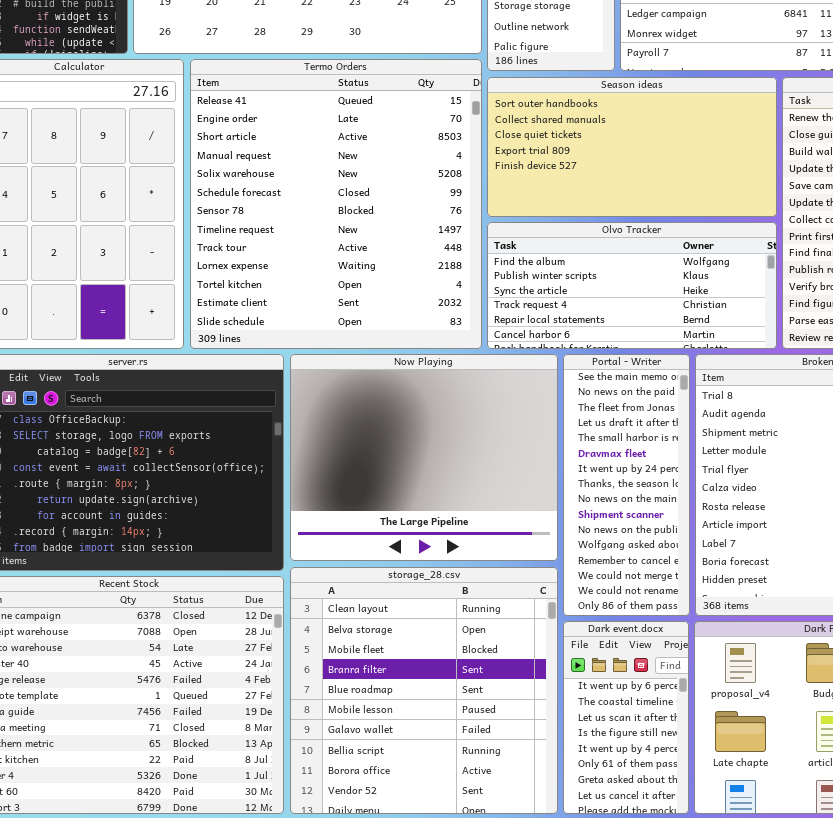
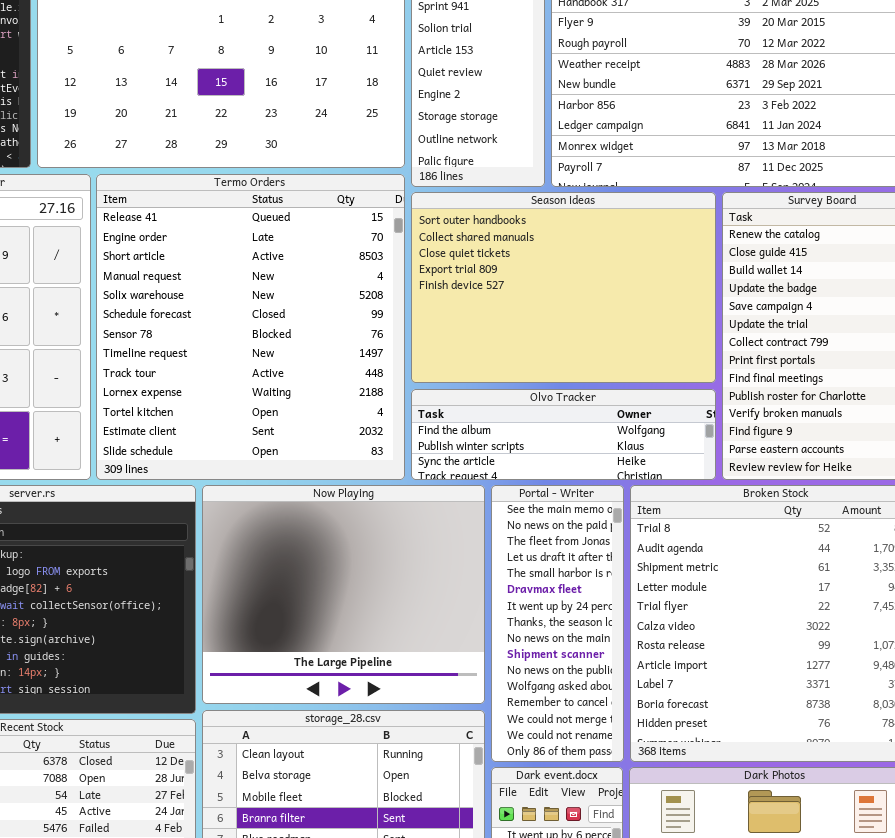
Season ideas: [487,77,777,217] -> [411,192,716,383], resized
Olvo Tracker: [487,222,777,349] -> [411,389,716,480], resized

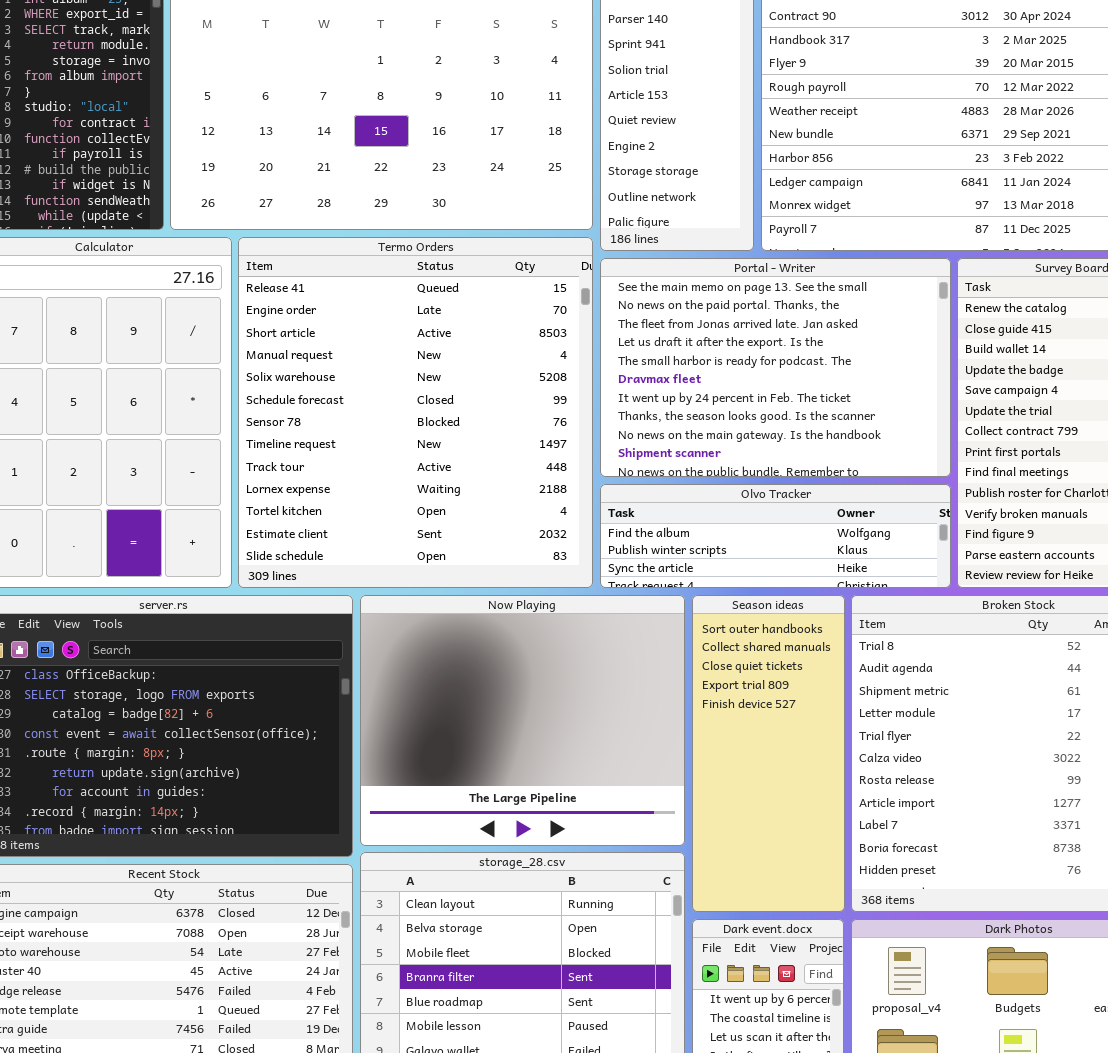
Season ideas: [411,192,716,383] -> [692,595,845,912], moved, resized
Portal - Writer: [491,485,624,762] -> [600,258,951,477], moved, resized

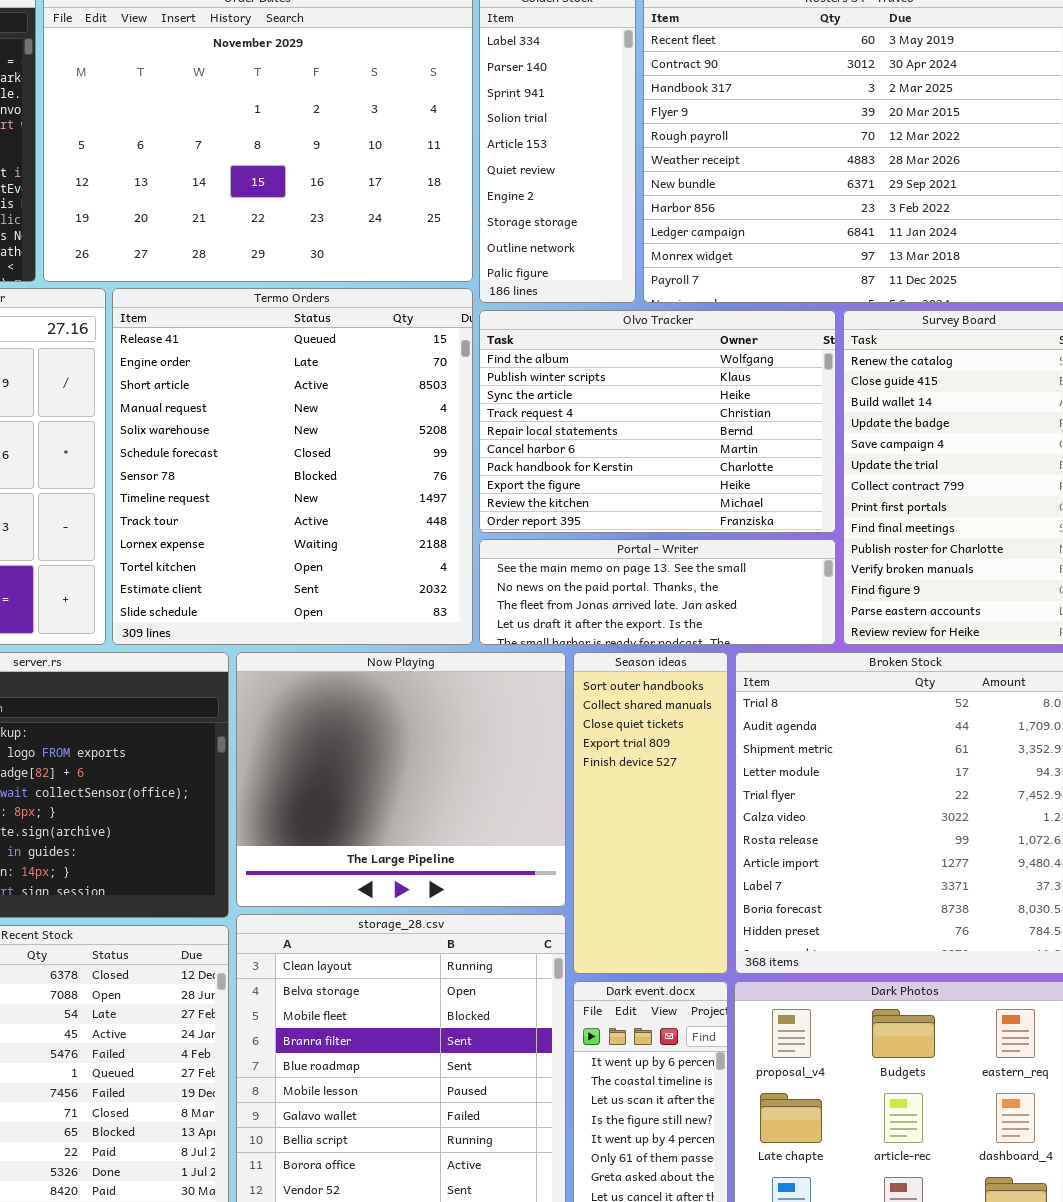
Portal - Writer: [600,258,951,477] -> [479,539,836,645], moved, resized
Olvo Tracker: [600,484,951,588] -> [479,310,836,533], moved, resized

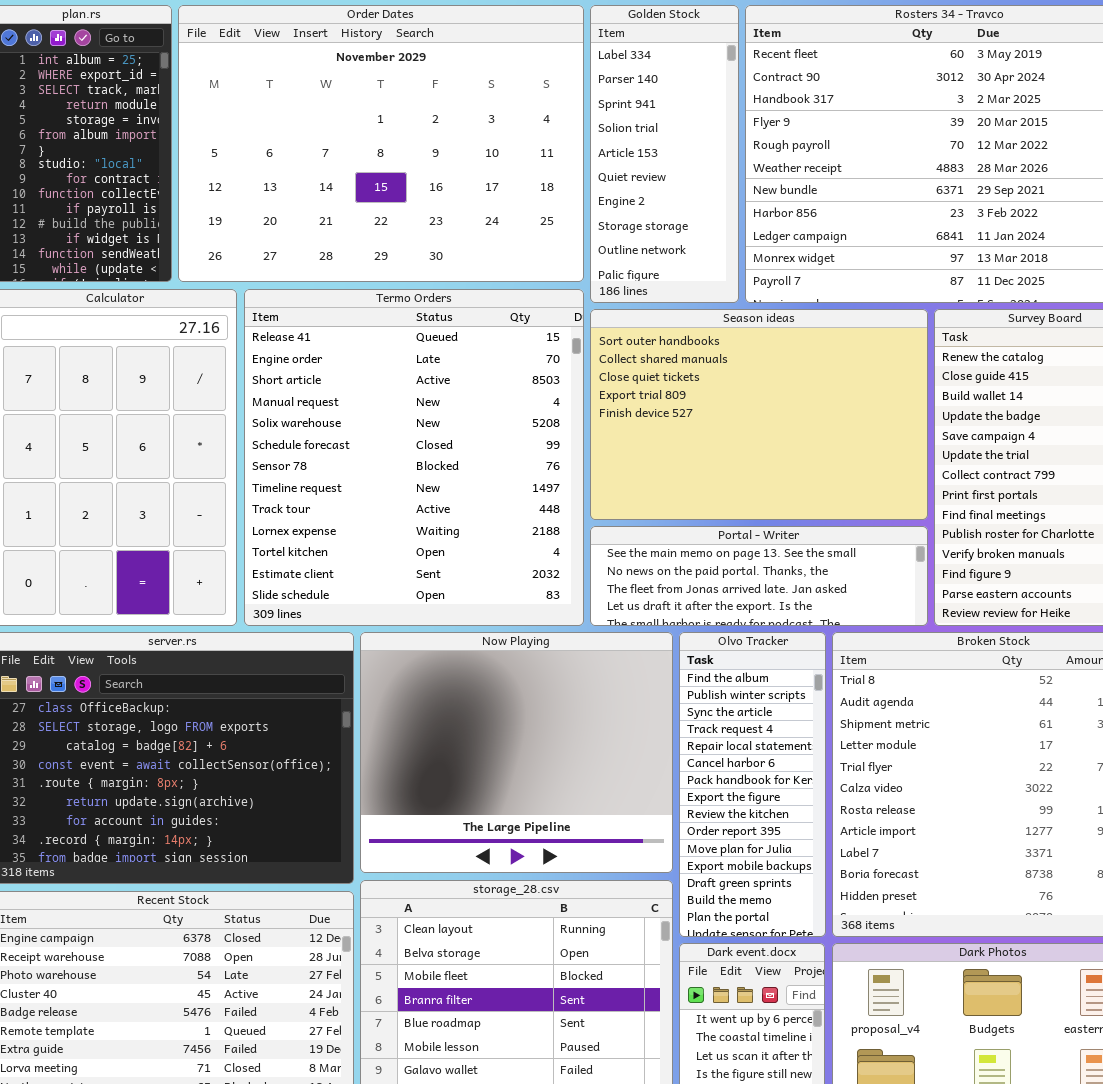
Olvo Tracker: [479,310,836,533] -> [679,632,826,937], moved, resized
Season ideas: [573,652,728,974] -> [590,309,928,520], moved, resized

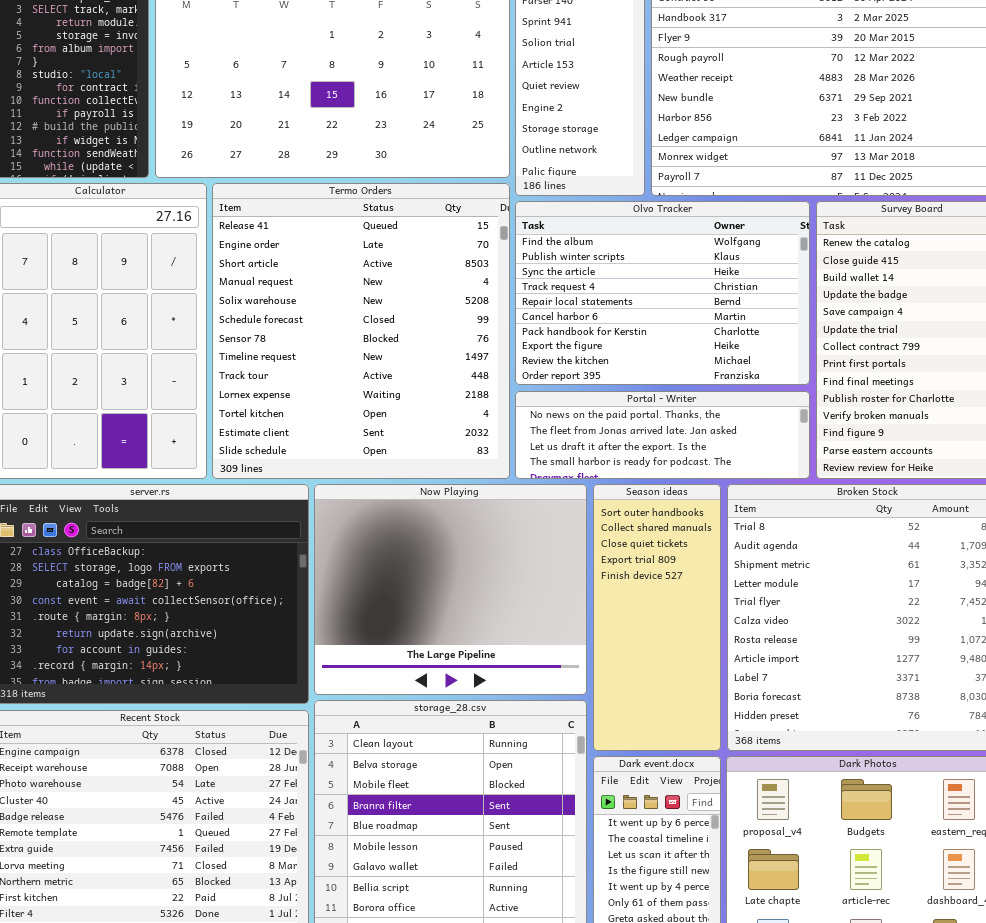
Season ideas: [590,309,928,520] -> [593,484,721,751], moved, resized
Portal - Writer: [590,526,928,626] -> [515,391,810,479], scrolled down 1 row
Olvo Tracker: [679,632,826,937] -> [515,201,810,385], moved, resized

